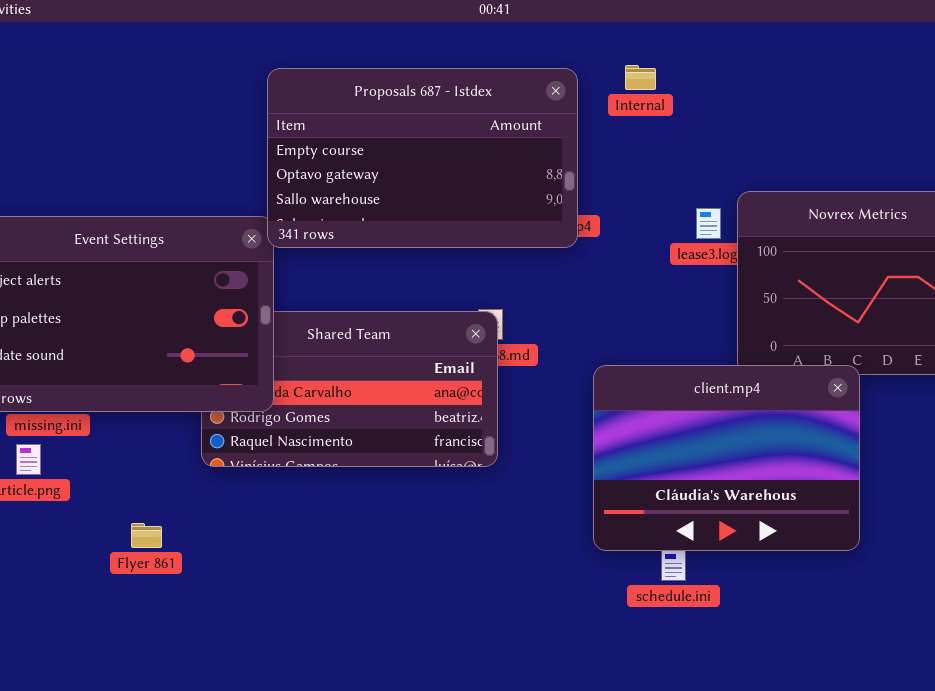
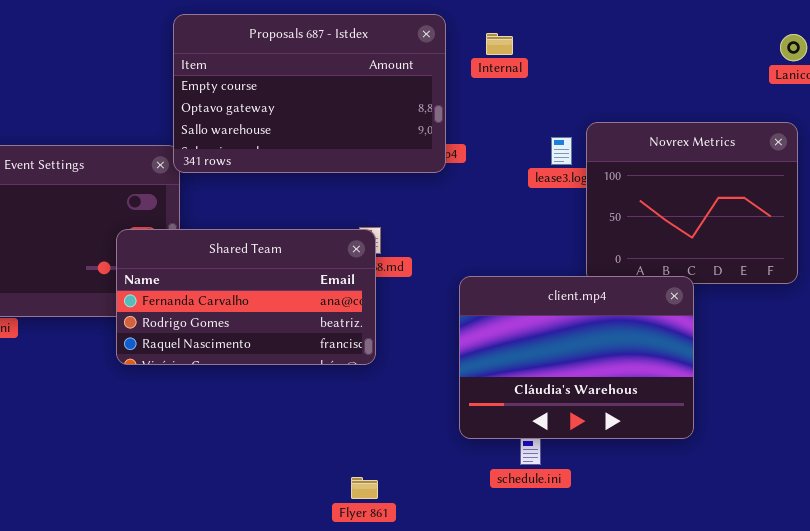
Internal: [625,65,656,90] -> [486,33,513,55], moved
Shared Team: [201,311,498,467] -> [116,229,376,365], raised
Flyer 861: [131,523,162,548] -> [351,477,378,499], moved

